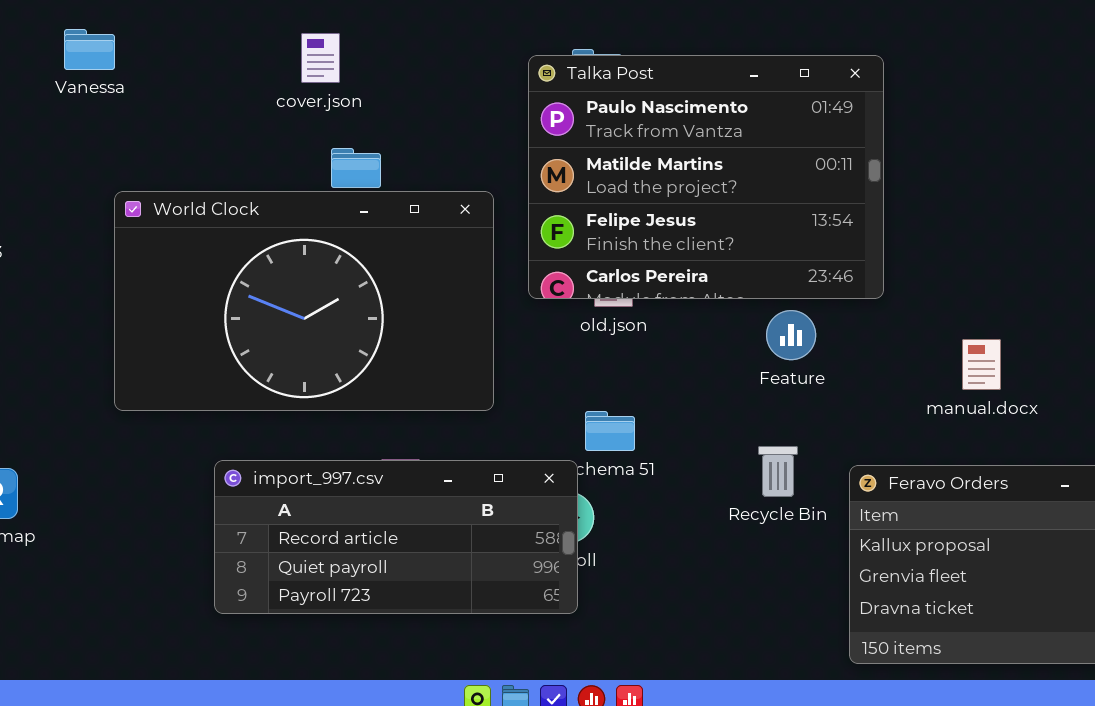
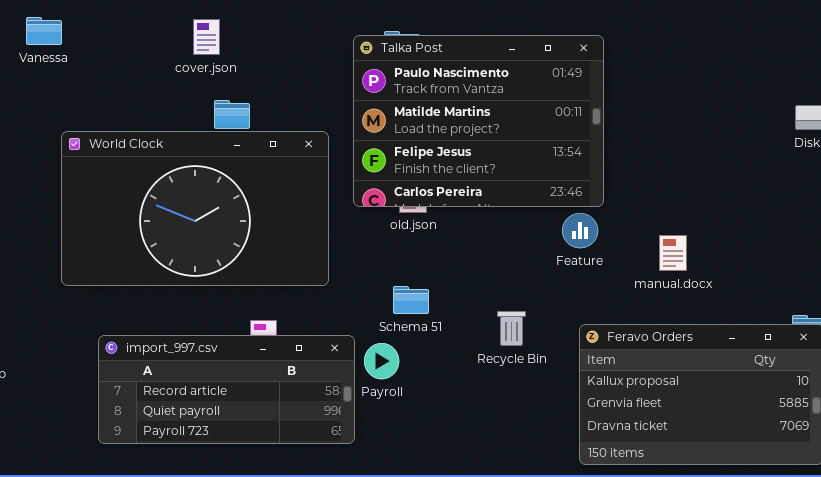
Feature: [766,310,816,360] -> [562,213,598,248], moved
Recycle Bin: [758,446,798,497] -> [497,311,526,346], moved
import_997.csv: [214,460,578,614] -> [98,335,355,444], moved

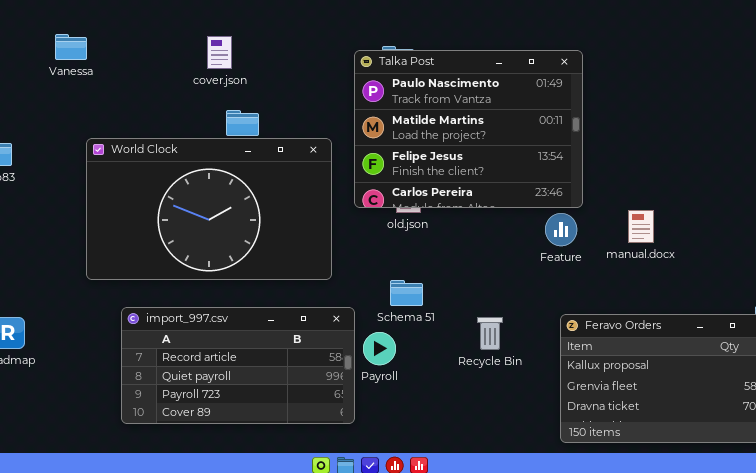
manual.docx: [659,235,687,271] -> [628,210,654,243], moved
Recycle Bin: [497,311,526,346] -> [477,317,503,350], moved
import_997.csv: [98,335,355,444] -> [121,307,355,424], resized

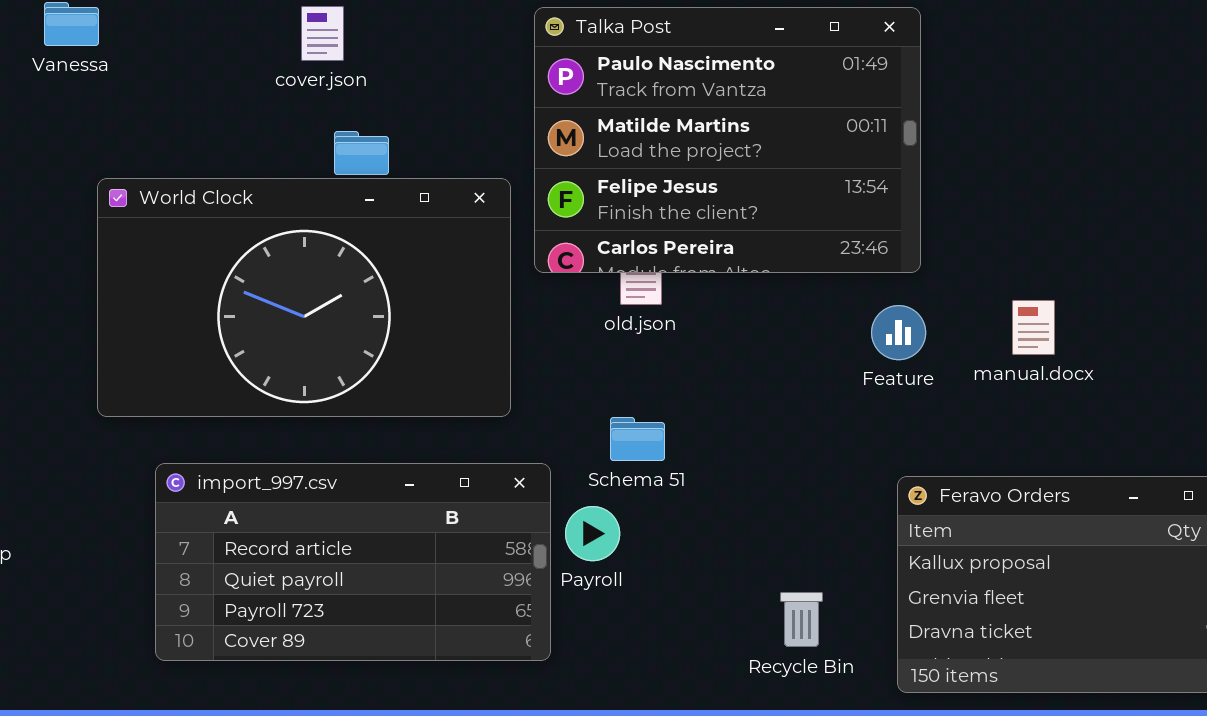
Talka Post: [354,50,583,208] -> [534,7,921,273], moved
Recycle Bin: [477,317,503,350] -> [780,592,823,647], moved

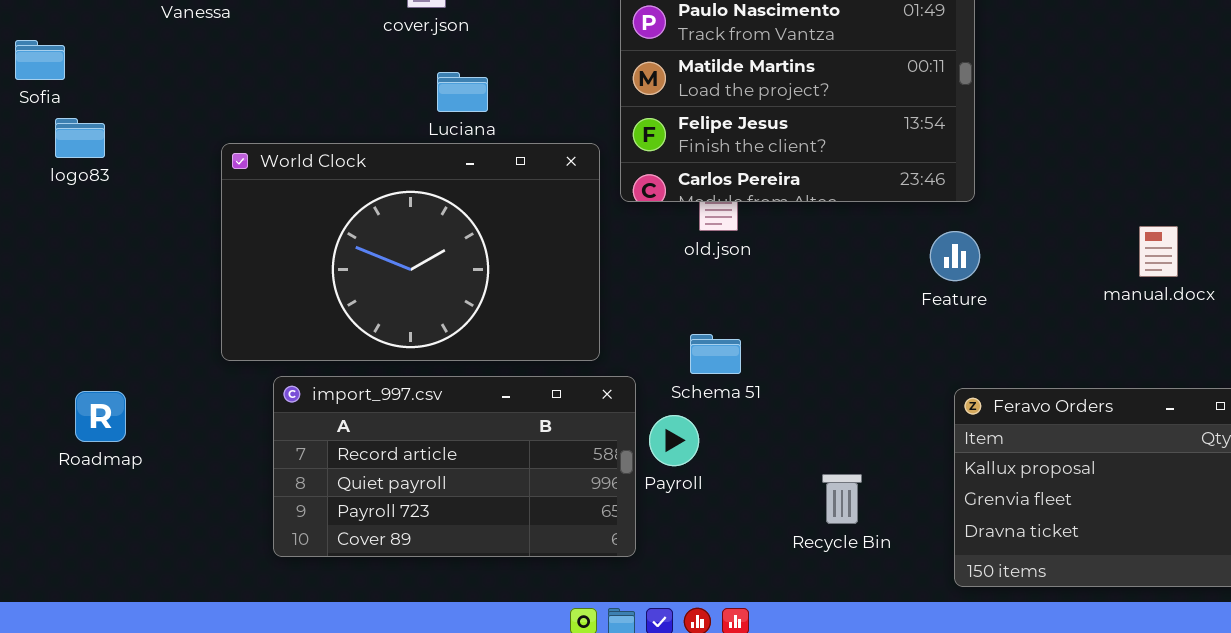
World Clock: [97,178,511,417] -> [221,143,600,361], moved
manual.docx: [1012,300,1055,355] -> [1139,226,1178,277], moved
Recycle Bin: [780,592,823,647] -> [822,474,862,524], moved

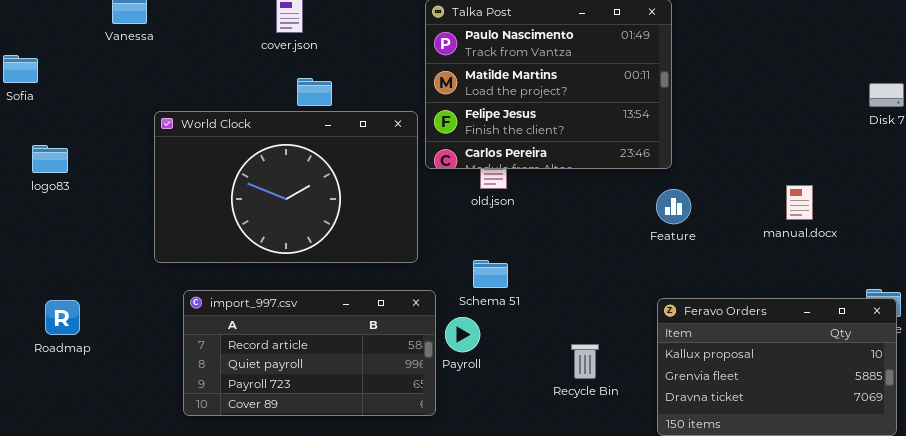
logo83: [55,118,105,158] -> [32,145,68,173], moved
World Clock: [221,143,600,361] -> [154,111,418,263], moved
Feature: [930,231,980,281] -> [656,189,691,224], moved
Recycle Bin: [822,474,862,524] -> [571,344,599,379], moved

